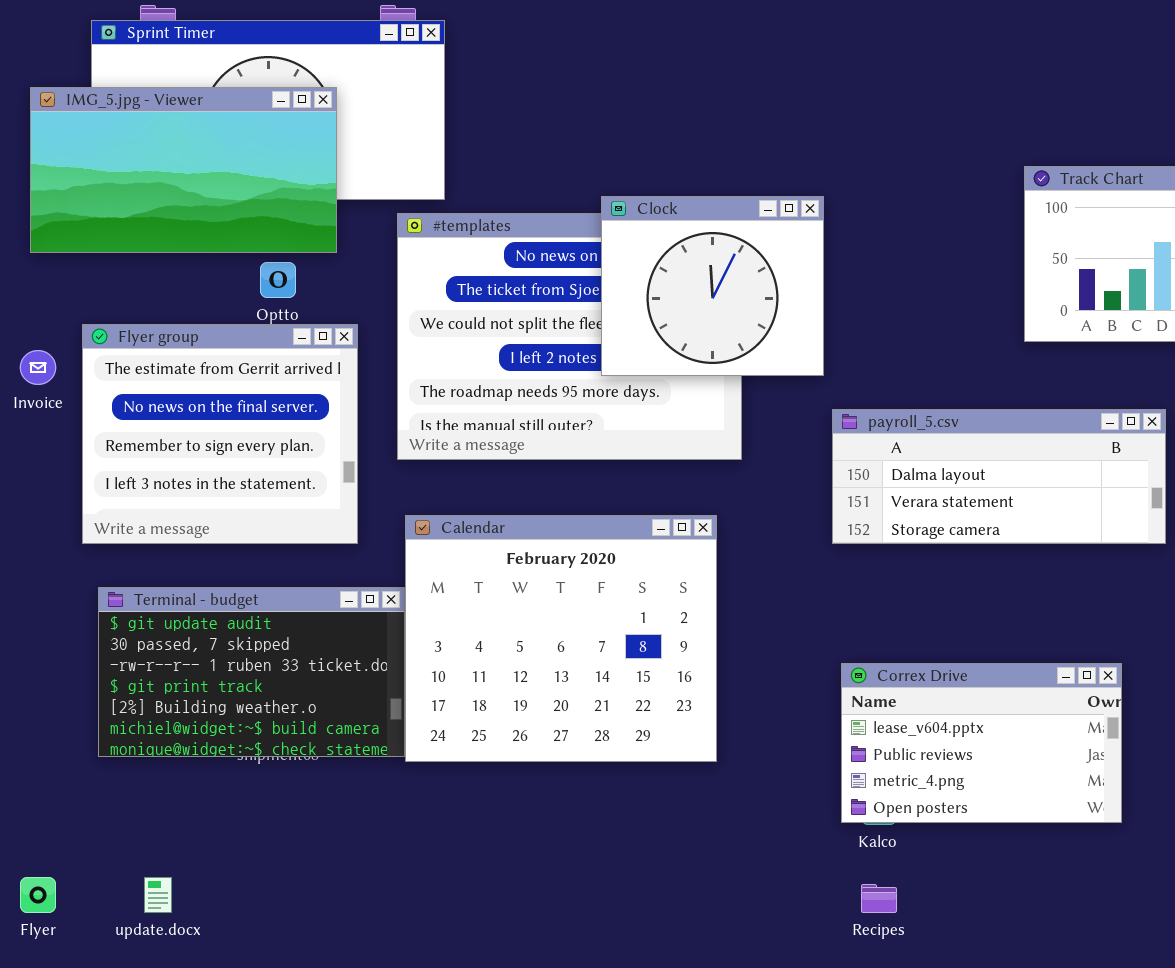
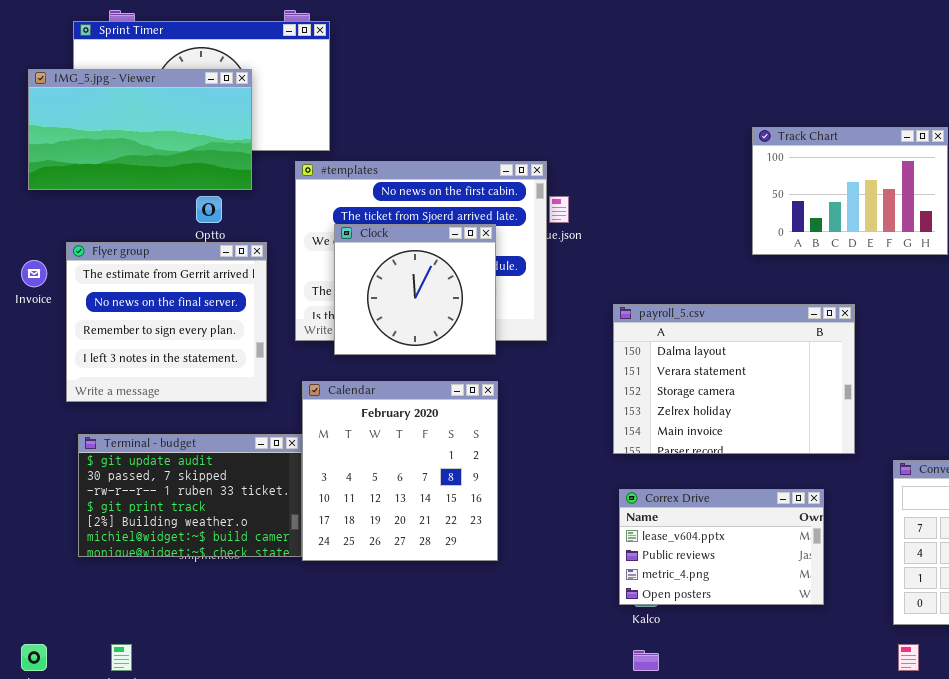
Clock: [601,196,824,376] -> [334,224,496,355], moved
payroll_5.csv: [832,409,1166,544] -> [613,304,855,454], resized
Calendar: [405,515,717,762] -> [302,381,498,561], resized

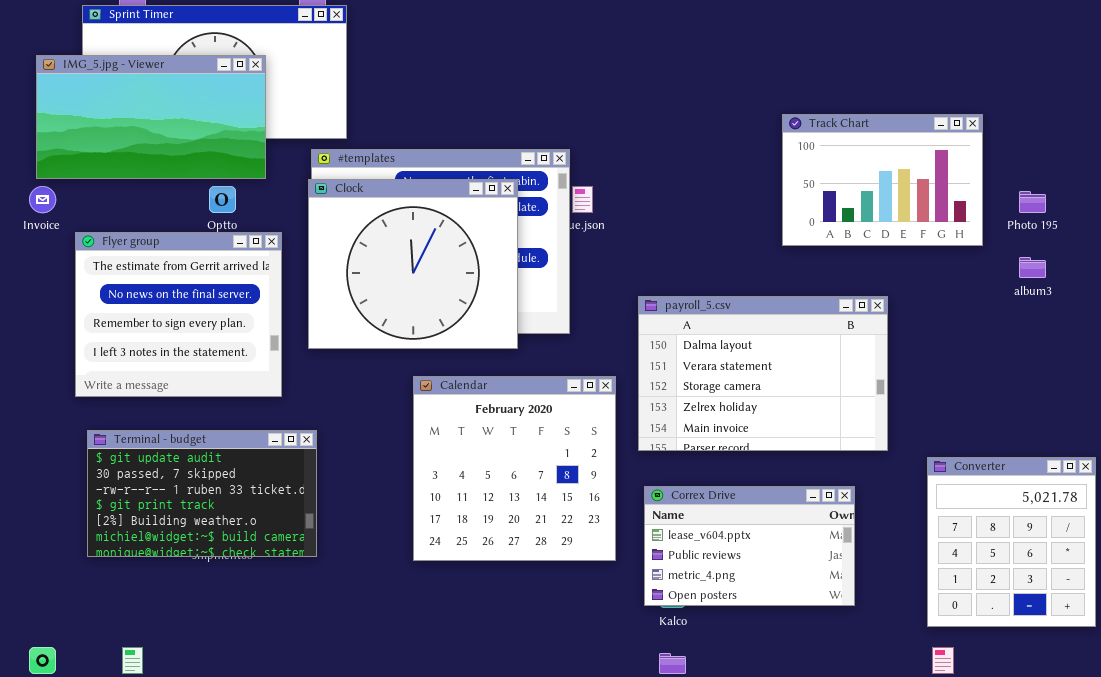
Clock: [334,224,496,355] -> [308,179,518,349], resized
Invoice: [21,260,47,287] -> [29,186,56,213], moved
Calendar: [302,381,498,561] -> [413,376,616,561], moved

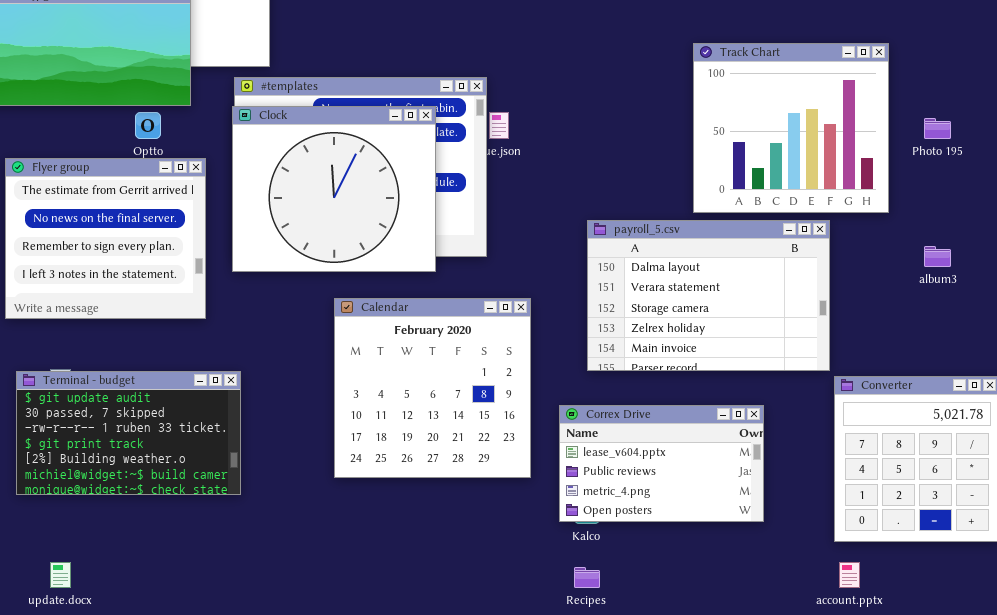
Track Chart: [782,114,983,246] -> [693,43,889,213], resized
album3: [1019,257,1046,278] -> [924,246,951,267], moved
payroll_5.csv: [638,296,888,451] -> [587,220,830,371], moved
Terminal - budget: [87,430,317,557] -> [16,371,241,495], moved

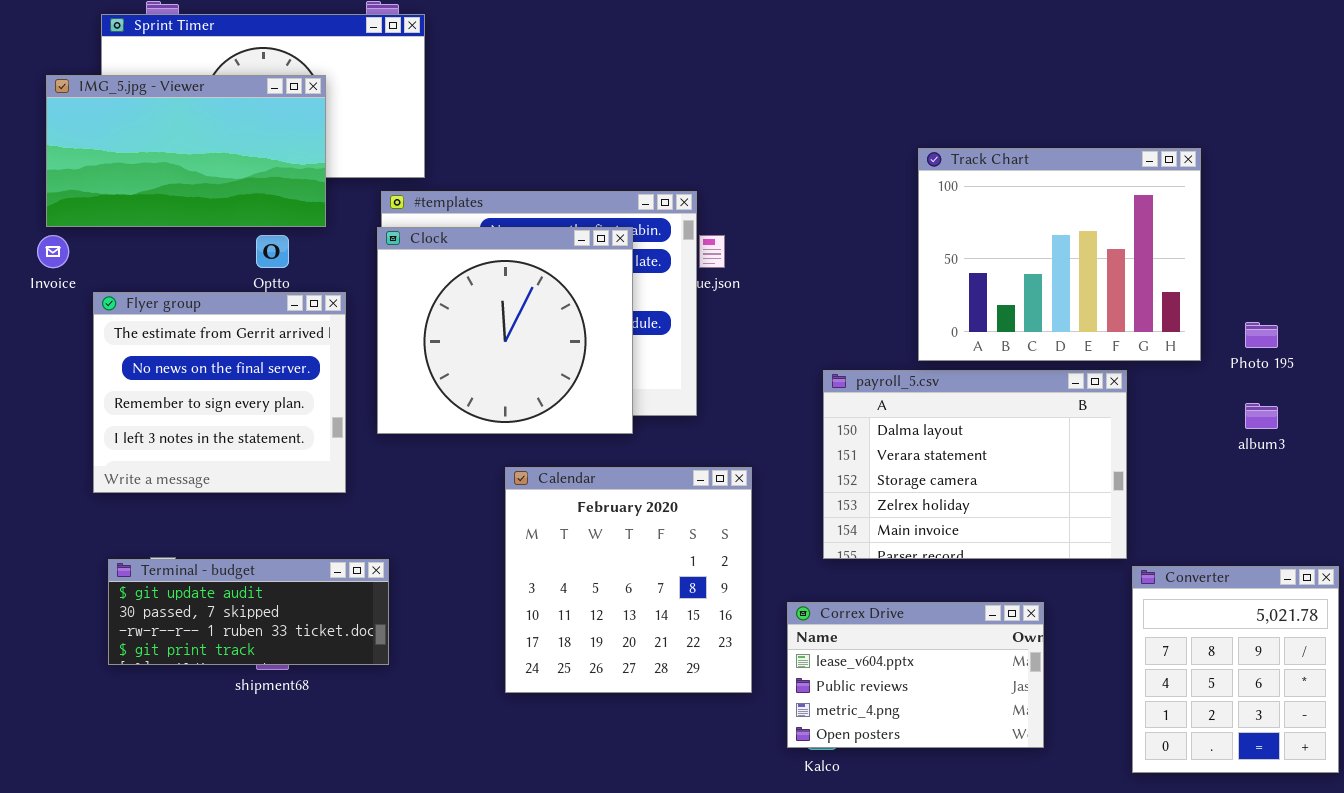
Track Chart: [693,43,889,213] -> [918,148,1201,361], resized
Photo 195: [924,118,951,139] -> [1245,322,1278,348], moved
Terminal - budget: [16,371,241,495] -> [108,559,389,665], resized

